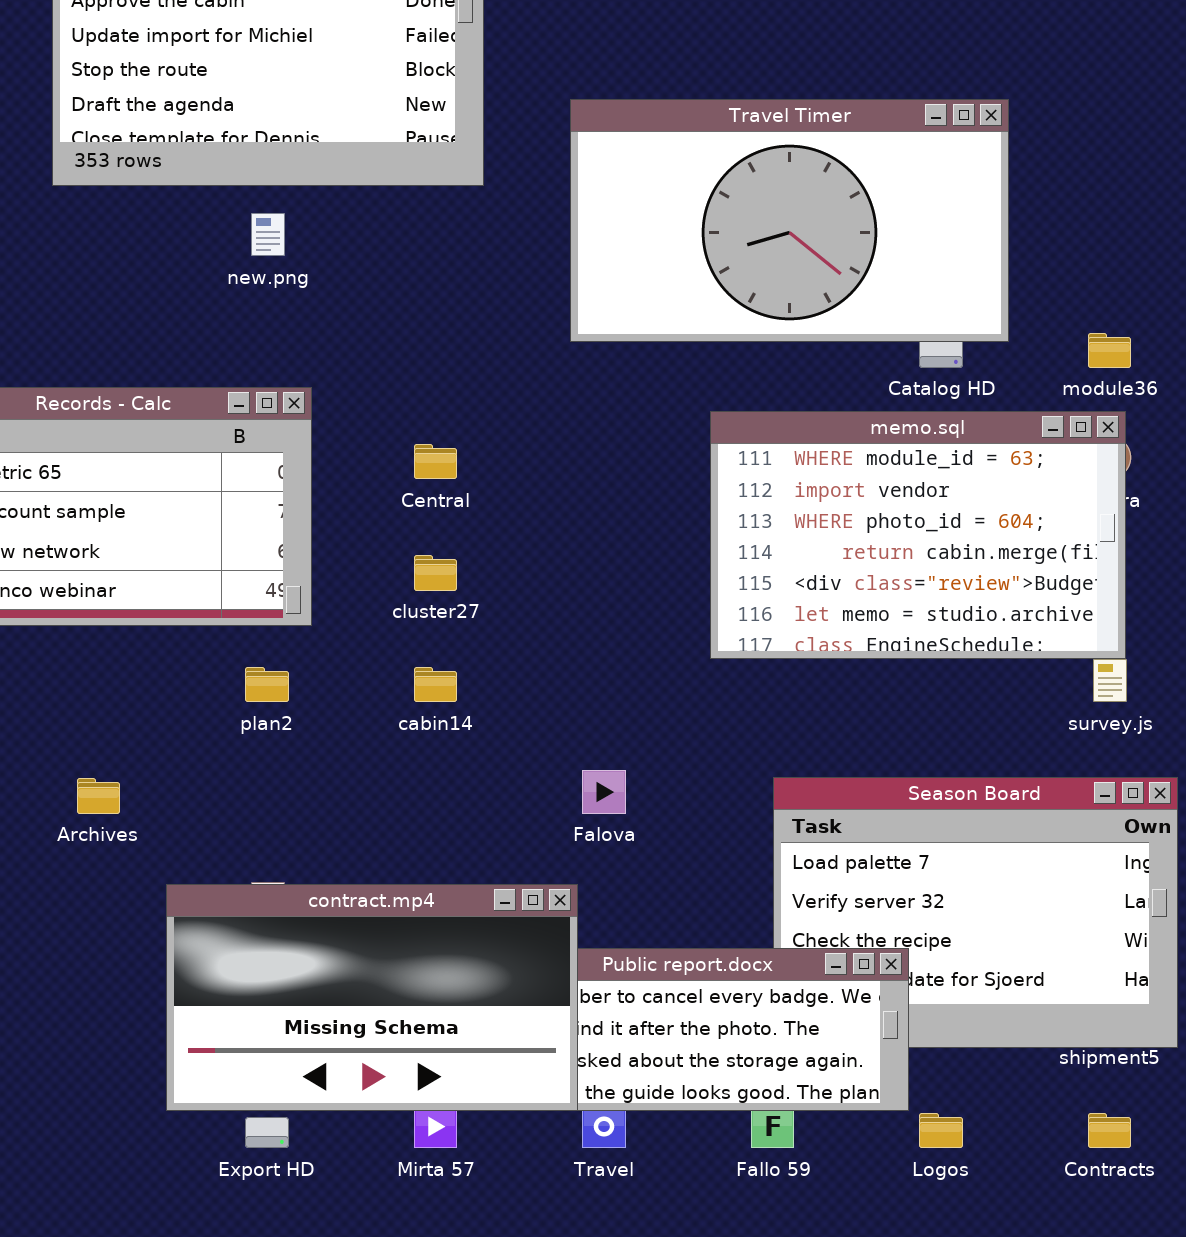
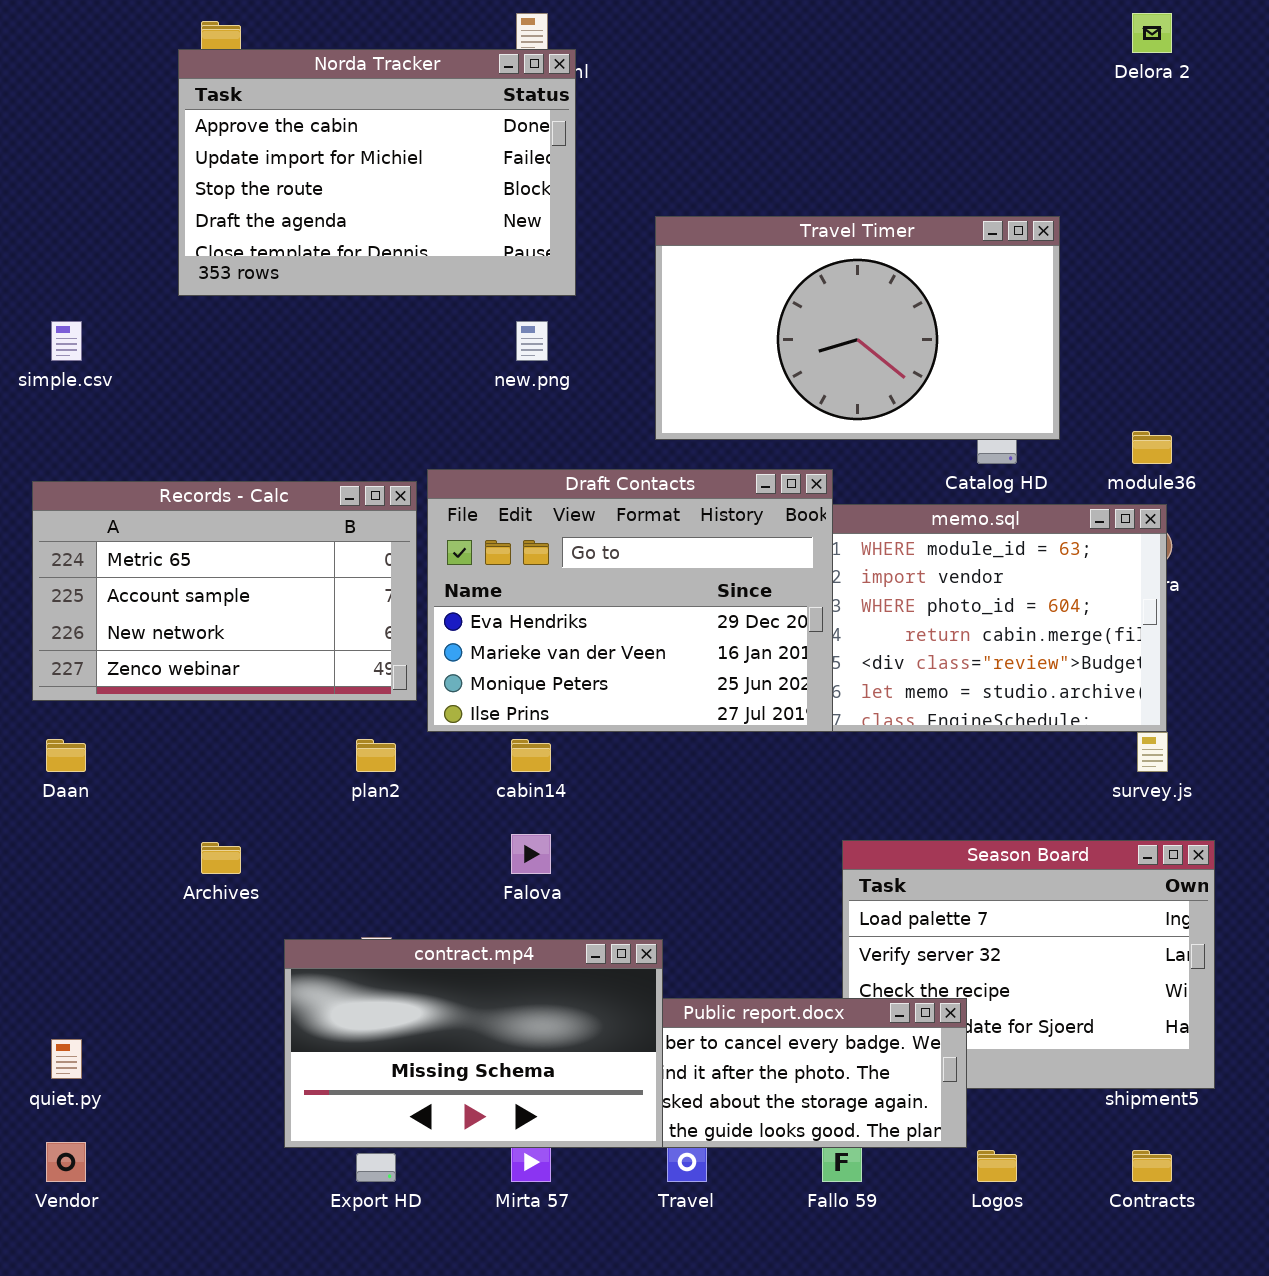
new.png: [251,213,285,256] -> [516,321,548,361], moved
Draft Contacts: none -> [427,469,833,732], opened
Falova: [582,770,626,814] -> [511,834,551,874], moved

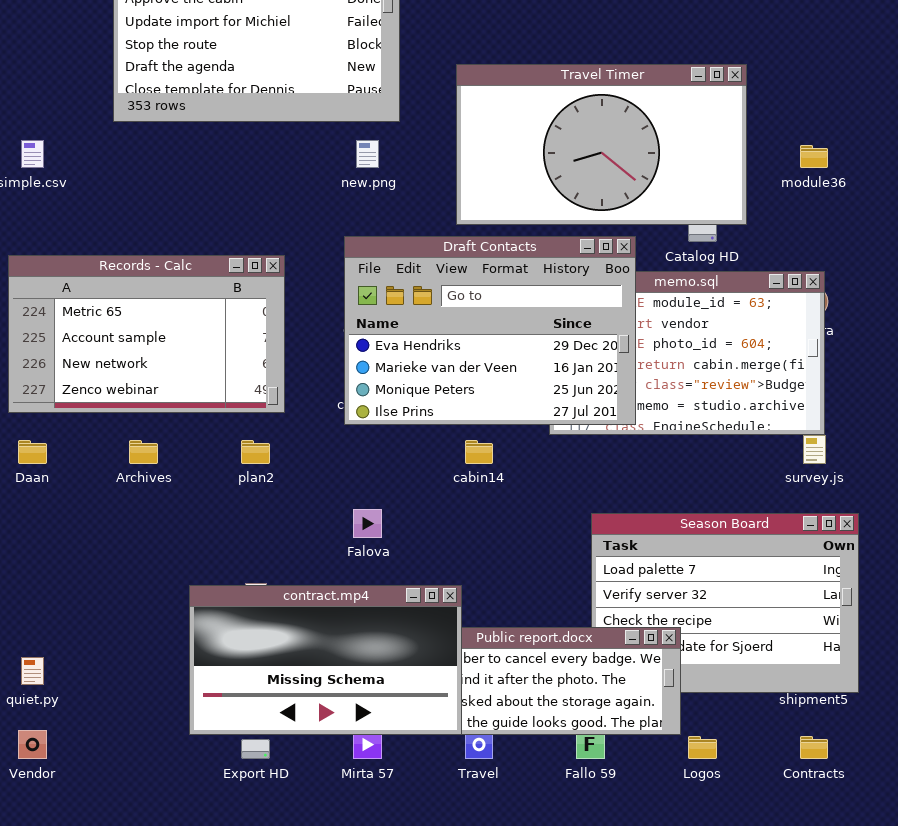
module36: [1132,431,1172,464] -> [800,145,828,168], moved
Draft Contacts: [427,469,833,732] -> [344,236,636,425], moved
cabin14: [511,739,551,772] -> [465,440,493,464], moved
Archives: [201,842,241,874] -> [129,440,158,464], moved

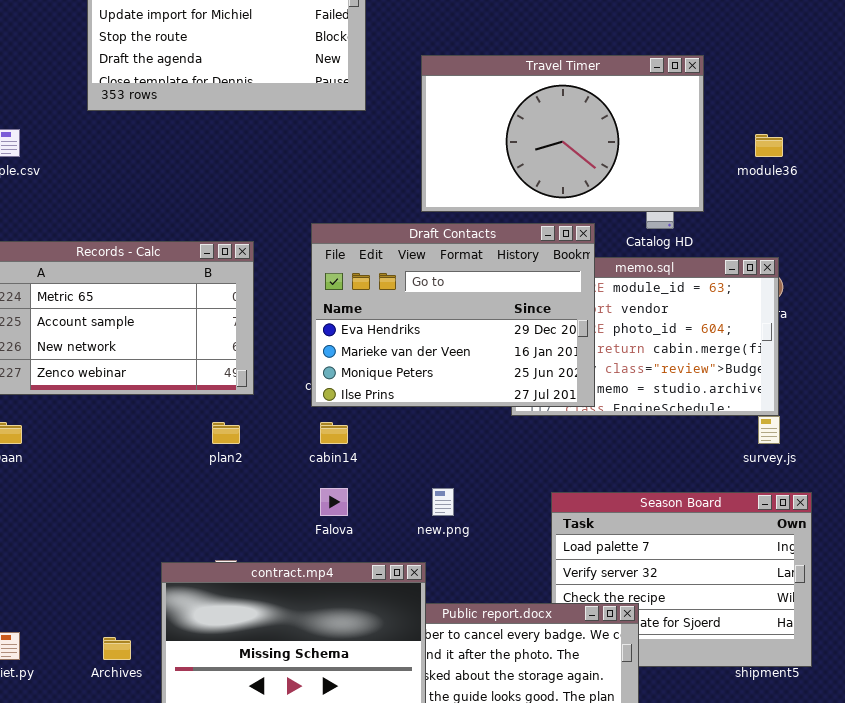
new.png: [356,140,379,168] -> [432,488,454,516], moved
Archives: [129,440,158,464] -> [103,637,131,660], moved
cabin14: [465,440,493,464] -> [320,422,348,444], moved

